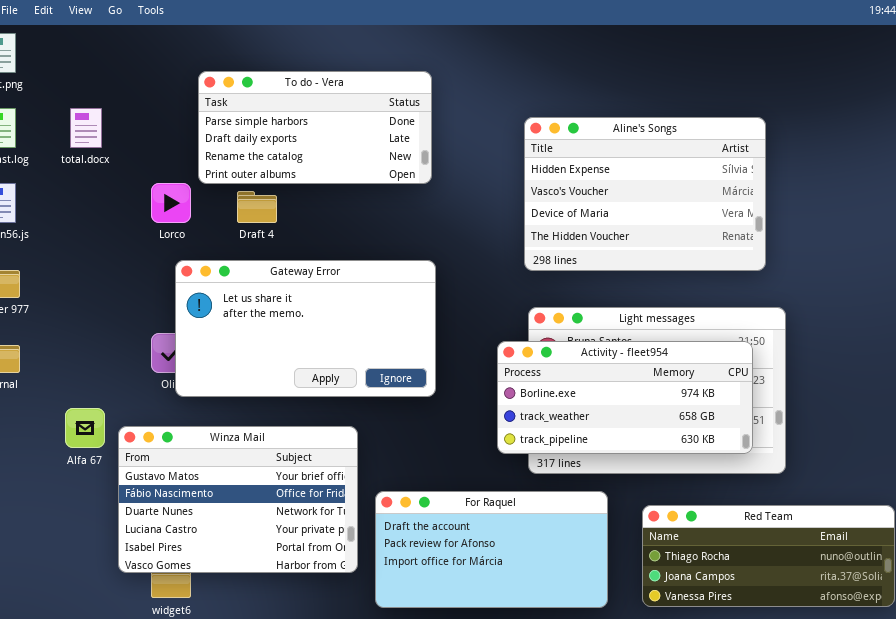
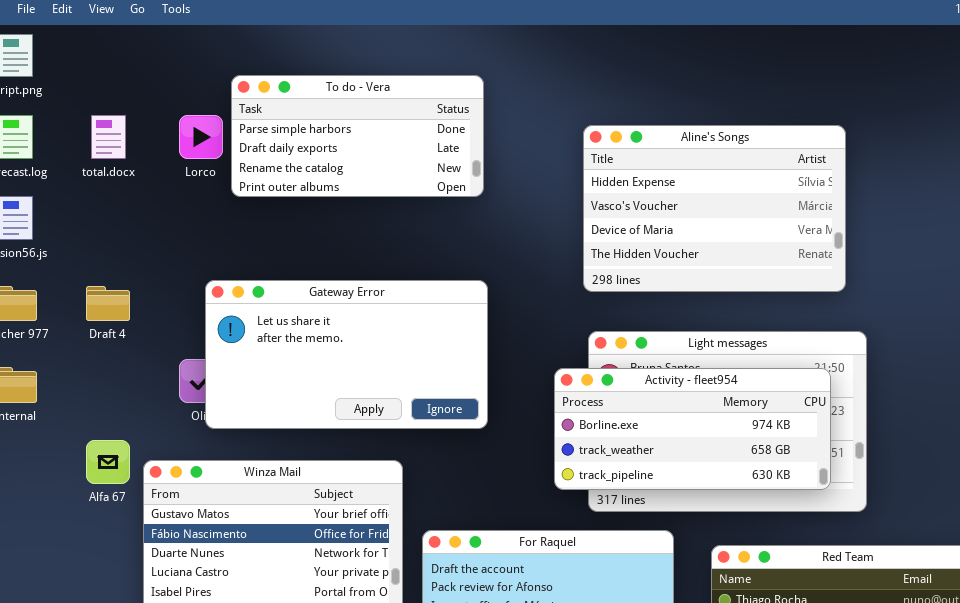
Lorco: [151,183,191,223] -> [179,115,223,159], moved
Draft 4: [237,191,277,223] -> [86,286,130,321], moved

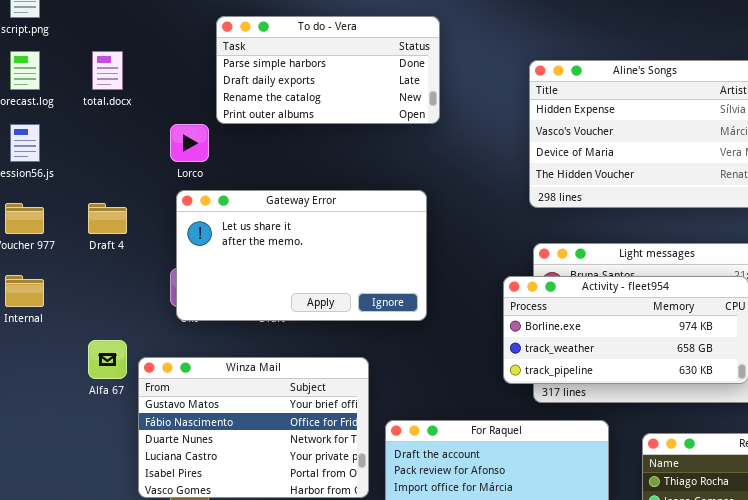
Lorco: [179,115,223,159] -> [170,124,209,162], moved
Gateway Error: [205,280,488,429] -> [176,190,427,321], moved

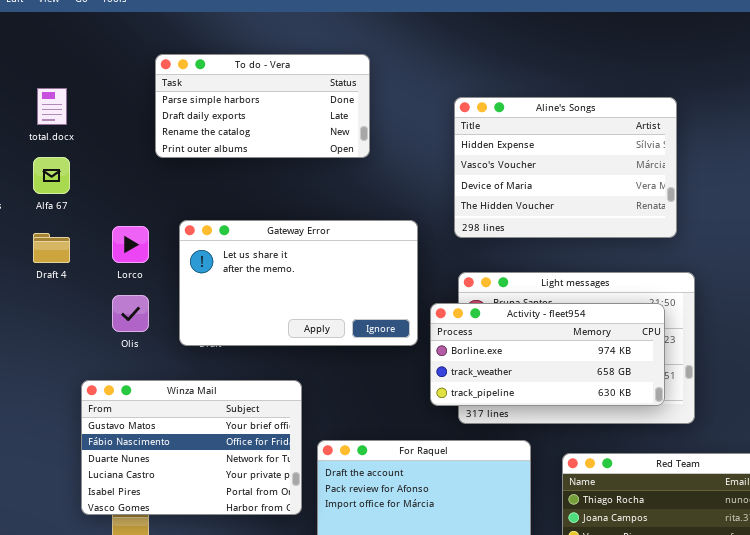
Lorco: [170,124,209,162] -> [112,226,149,263], moved
Gateway Error: [176,190,427,321] -> [179,220,418,346], moved
Alfa 67: [88,340,127,379] -> [33,157,70,194], moved

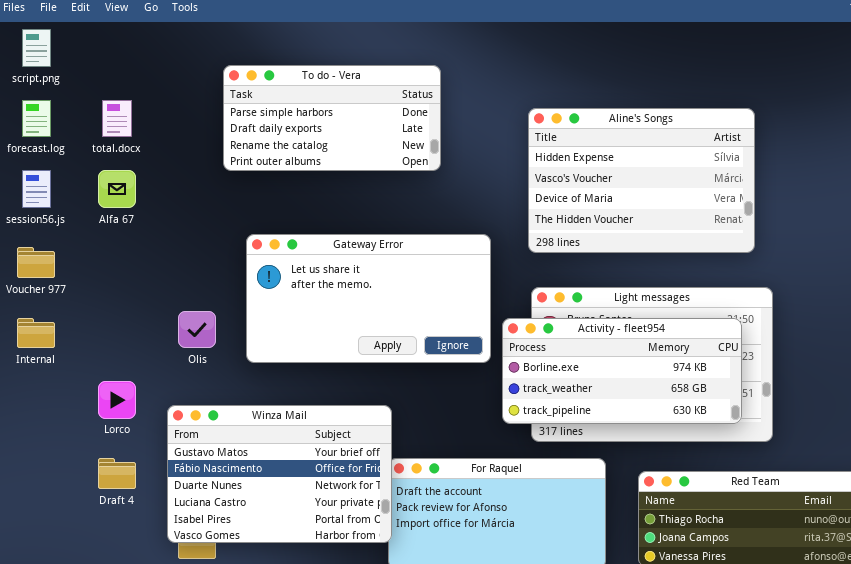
Lorco: [112,226,149,263] -> [98,381,136,419], moved
Draft 4: [33,233,70,263] -> [98,458,136,489], moved
Winza Mail: [81,380,302,515] -> [167,405,392,543], moved

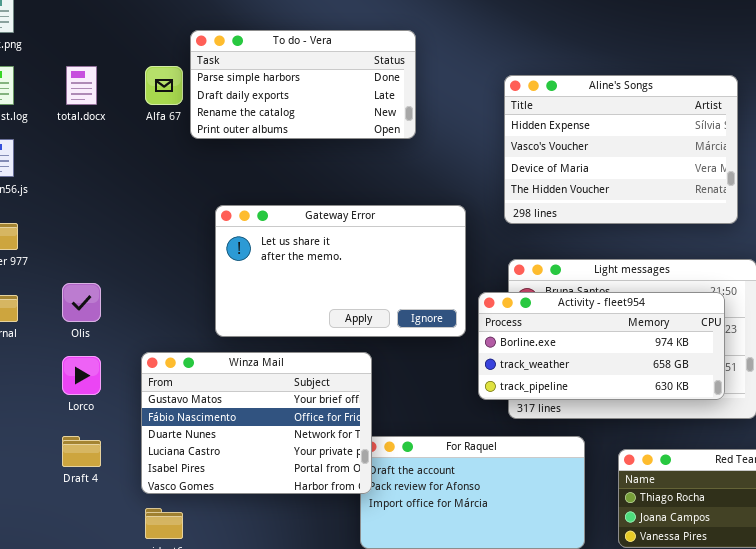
Alfa 67: [98,170,136,208] -> [145,66,183,105], moved
Olis: [178,311,216,348] -> [62,283,101,322], moved
Winza Mail: [167,405,392,543] -> [141,352,372,494], moved

